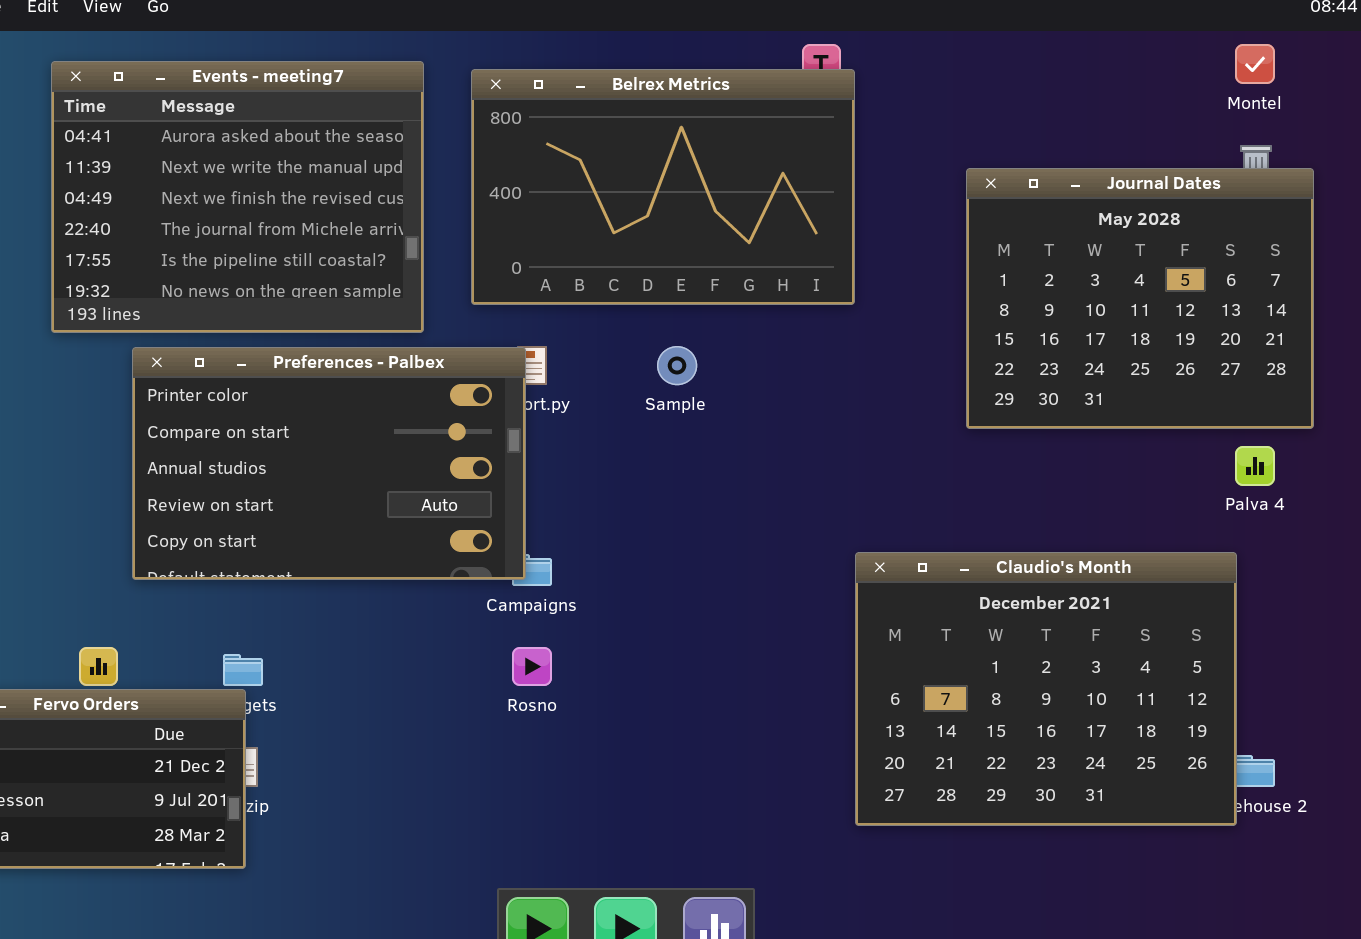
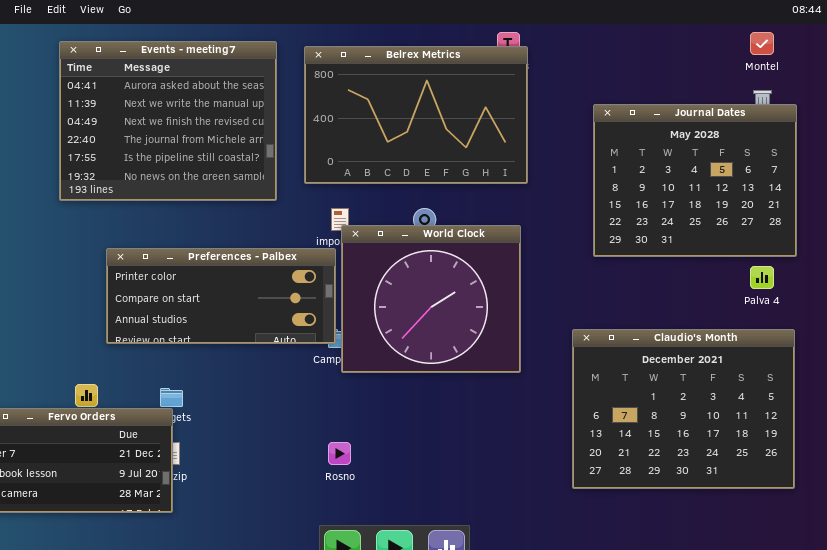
Preferences - Palbex: [132,347,526,580] -> [106,248,336,344], resized
World Clock: none -> [341,225,521,373], opened
Claudio's Month: [855,552,1237,826] -> [572,329,795,489], moved
Rosno: [512,647,552,686] -> [328,442,351,465], moved

